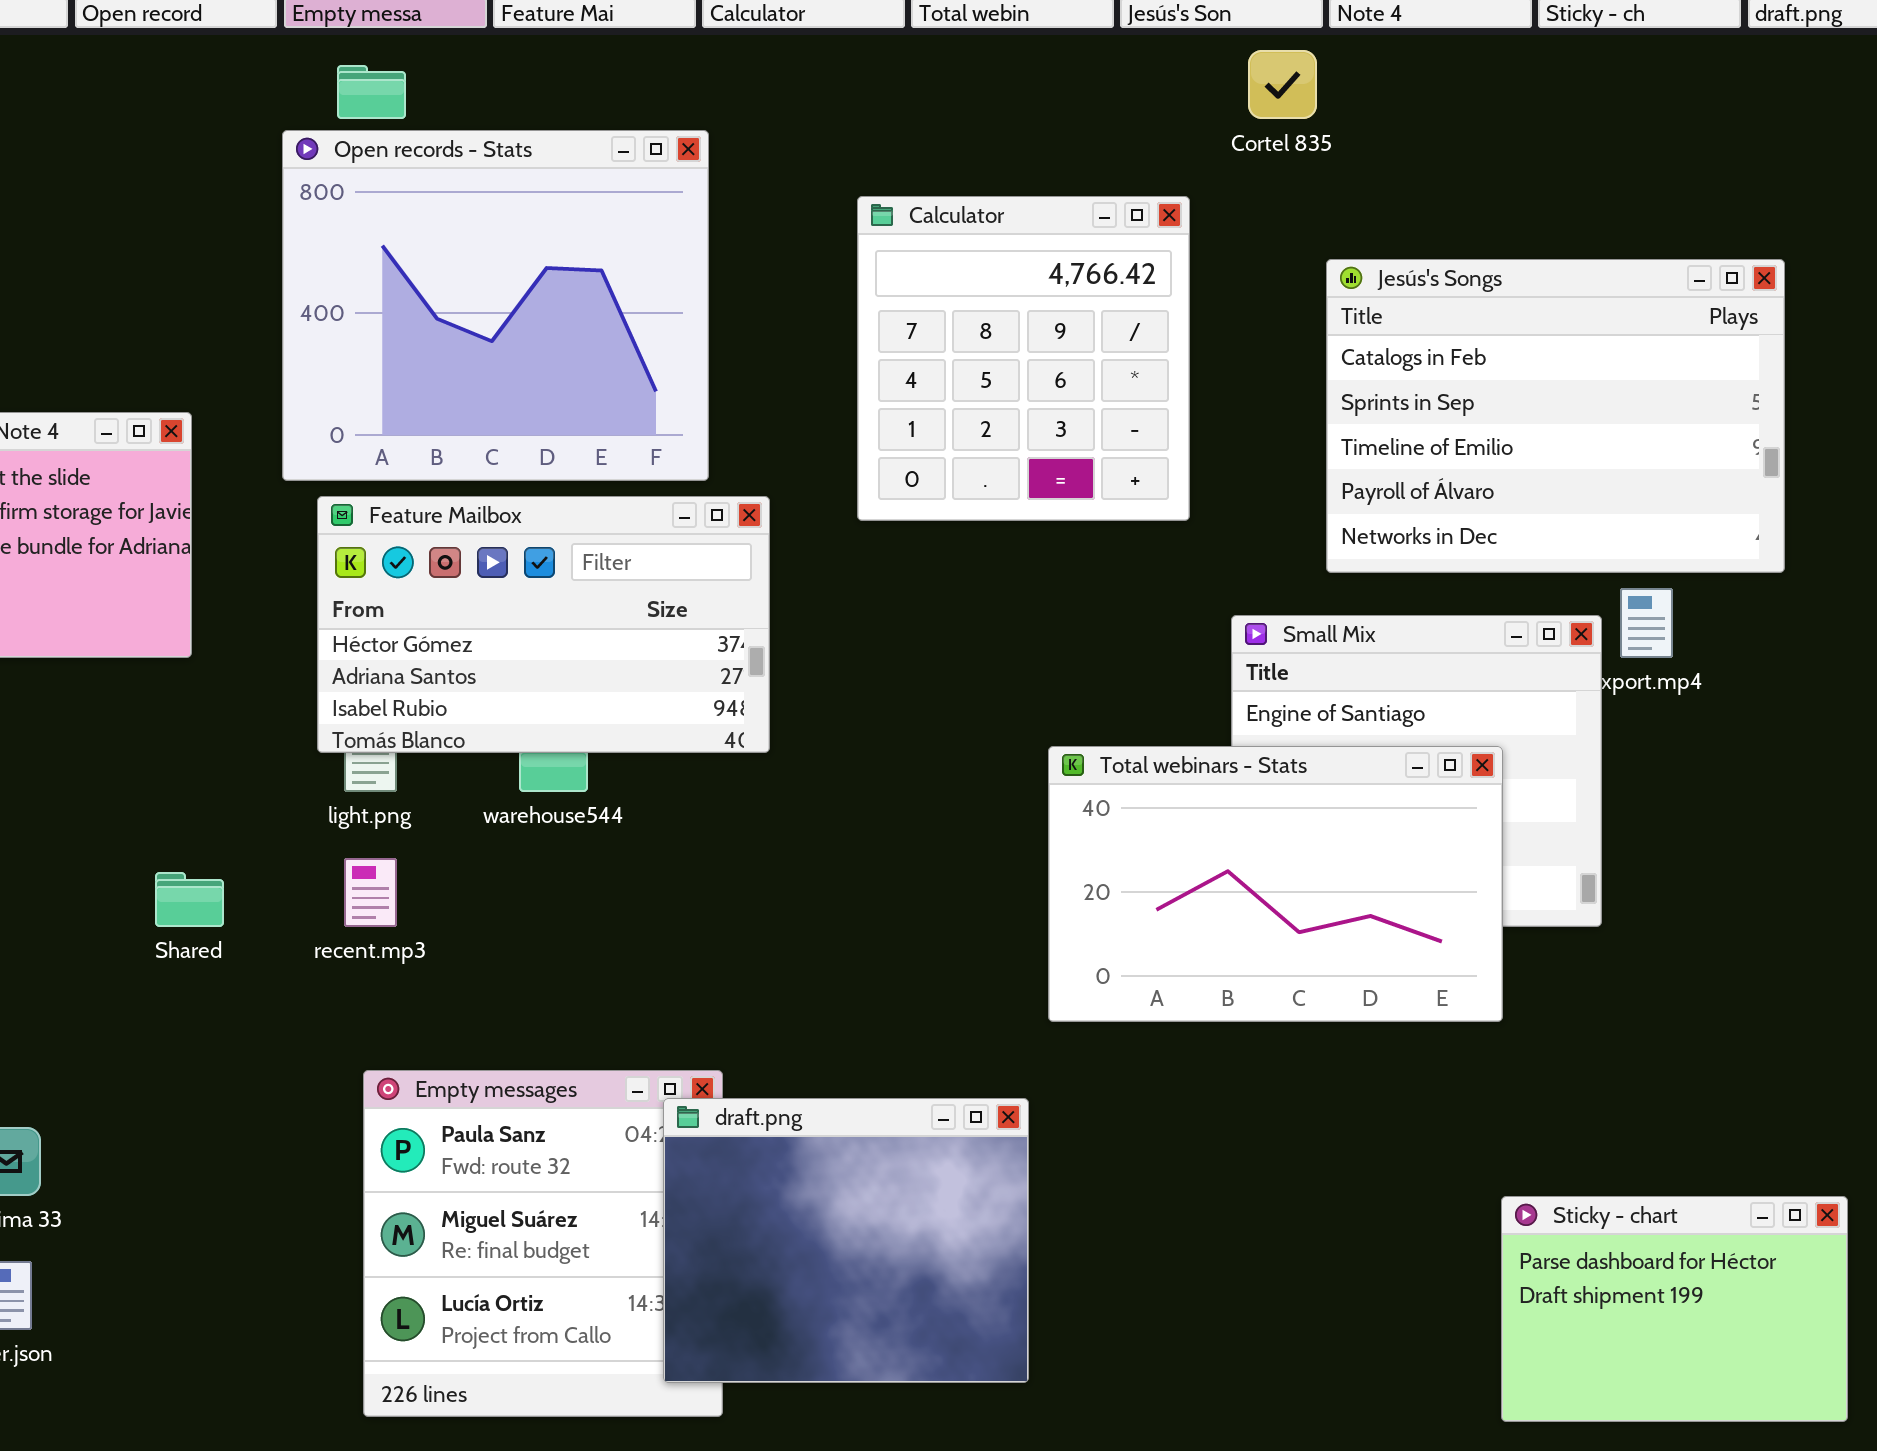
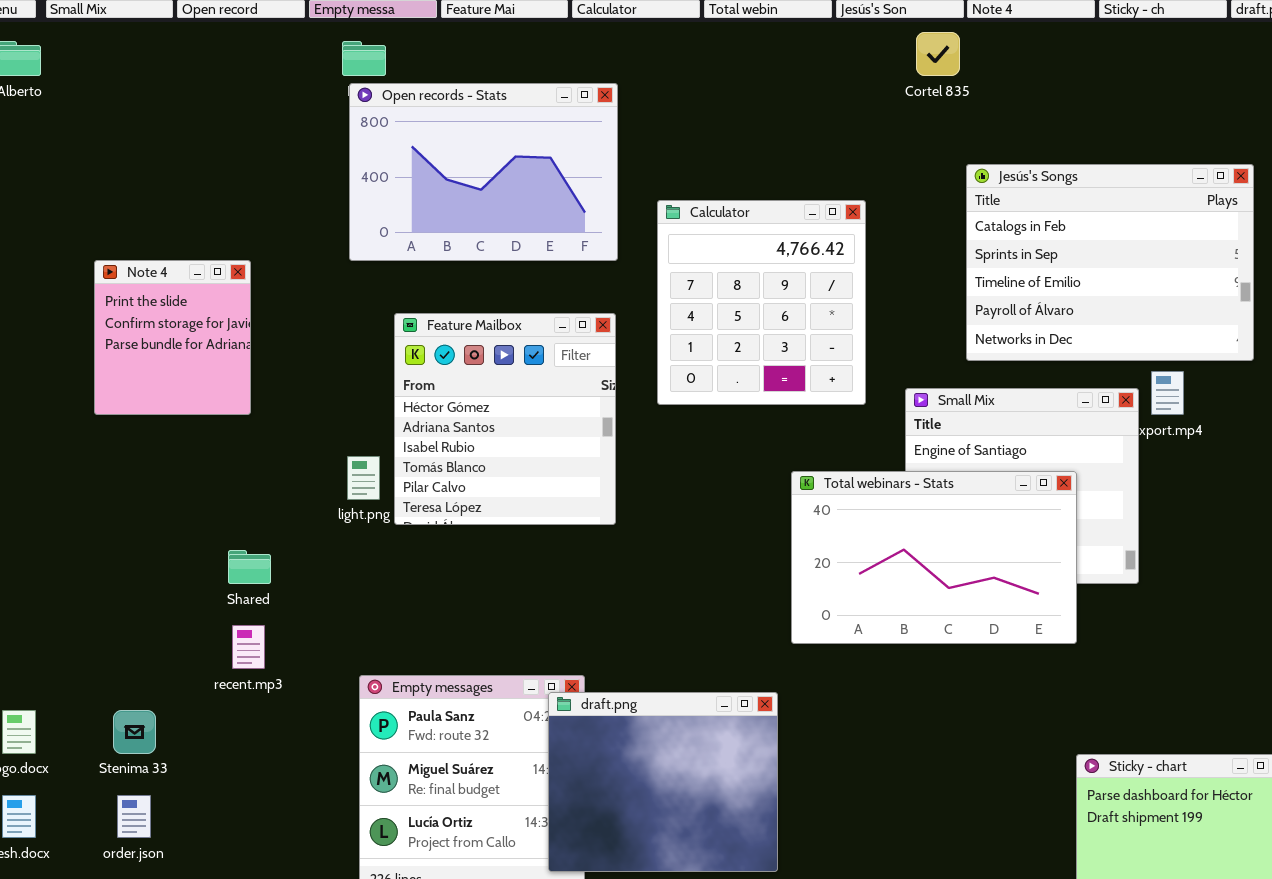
Open records - Stats: [282,130,709,481] -> [349,83,618,261], moved, resized
Calculator: [857,196,1190,521] -> [657,200,866,405], moved
Feature Mailbox: [317,496,770,753] -> [394,313,616,525], resized
recent.mp3: [344,858,397,927] -> [232,625,265,669], moved

